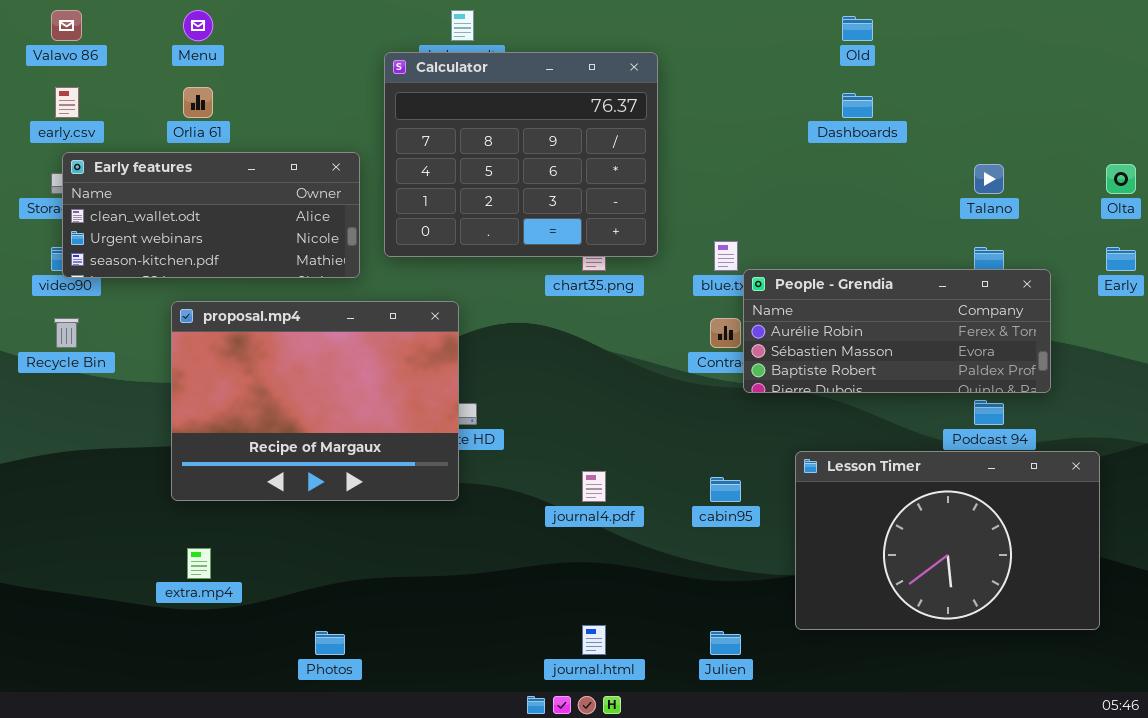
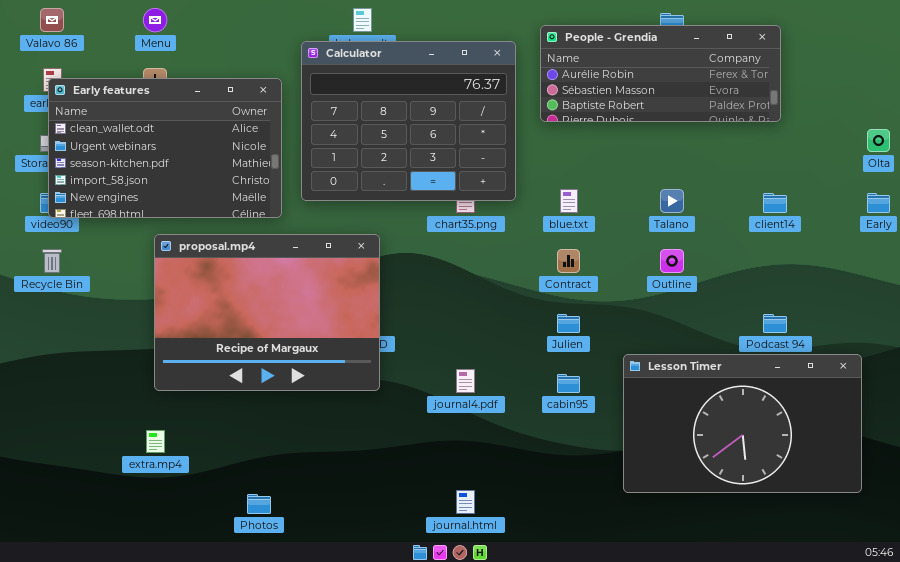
Early features: [62,152,360,278] -> [48,78,282,218], resized
Talano: [974,164,1004,194] -> [660,189,684,213], moved
People - Grendia: [743,269,1051,393] -> [540,25,781,122], moved
proposal.mp4: [171,301,459,501] -> [154,234,380,391], moved
Julien: [710,631,741,655] -> [557,314,580,333], moved

